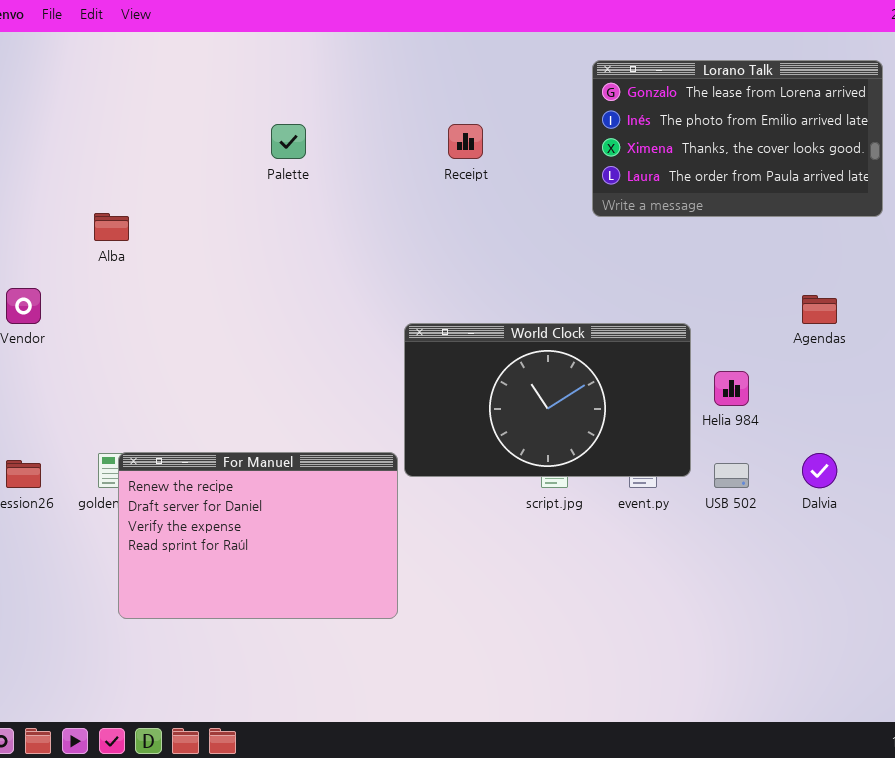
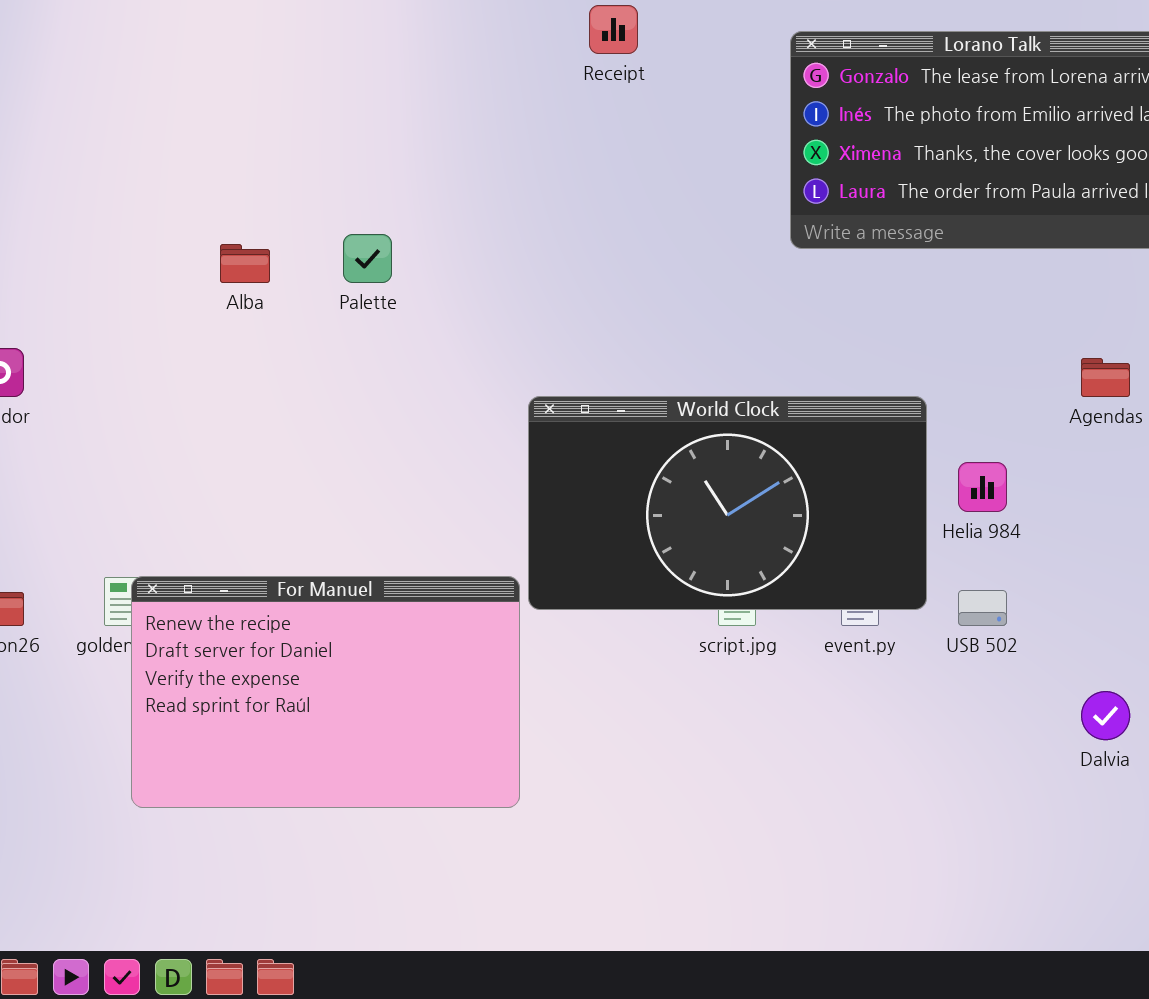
Palette: [271,124,306,159] -> [343,234,392,283], moved
Receipt: [448,124,483,159] -> [589,5,638,54], moved
Alba: [94,213,129,241] -> [220,244,270,283], moved
Dalvia: [802,453,837,488] -> [1081,691,1130,740], moved

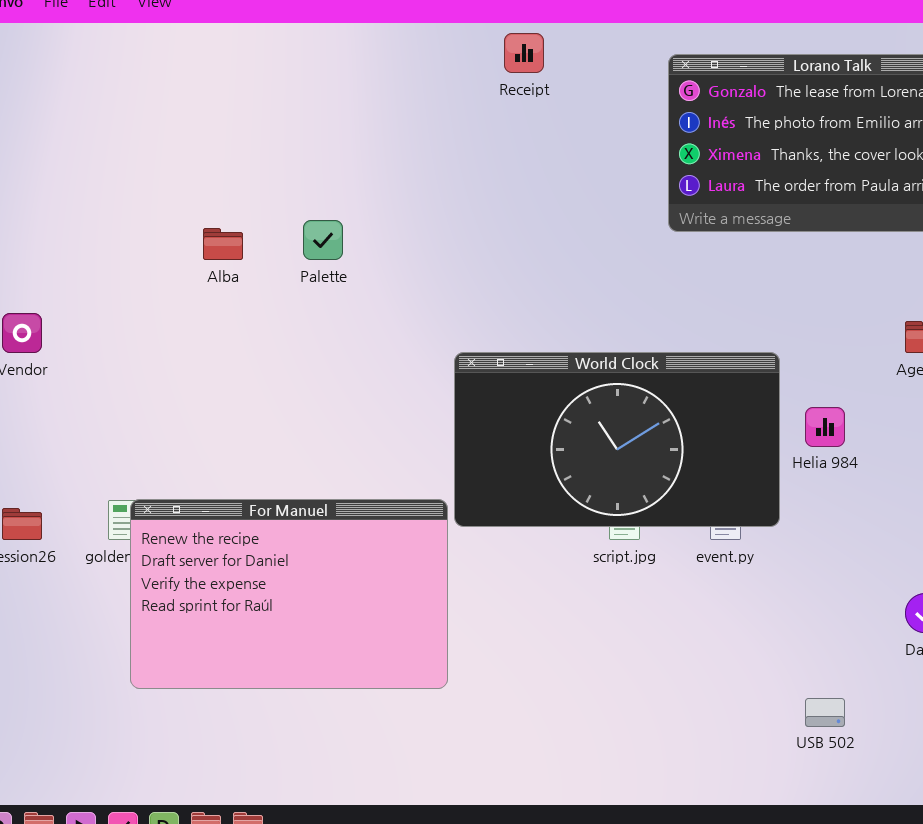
USB 502: [958,590,1007,626] -> [805,698,845,727], moved

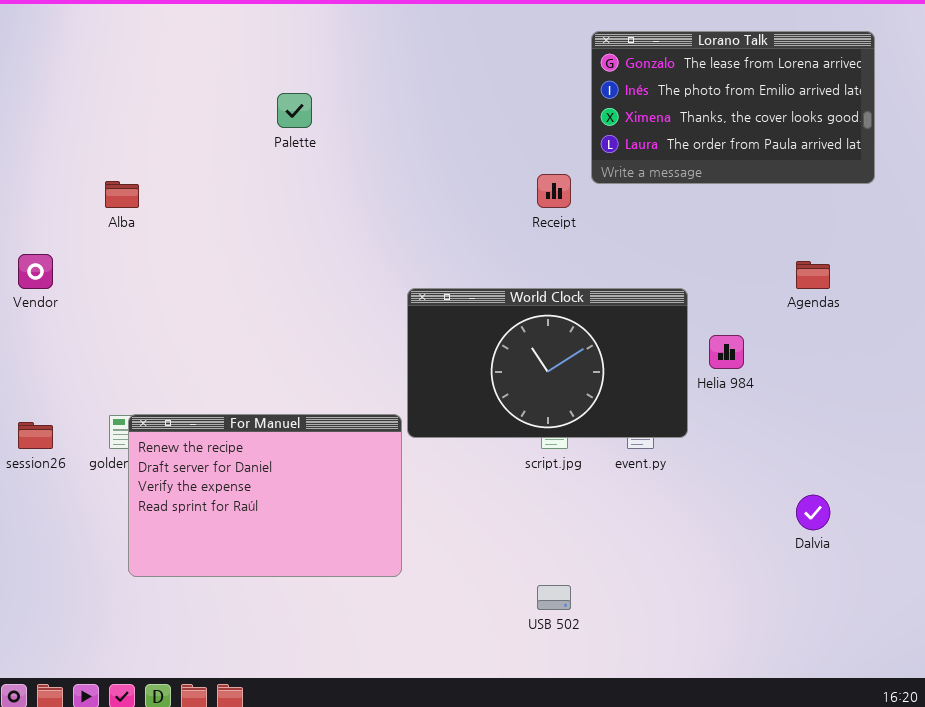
Receipt: [504,33,544,73] -> [537,174,571,208], moved
Palette: [303,220,343,260] -> [277,93,312,128], moved
Alba: [203,228,243,260] -> [105,181,139,208], moved
USB 502: [805,698,845,727] -> [537,585,571,610], moved

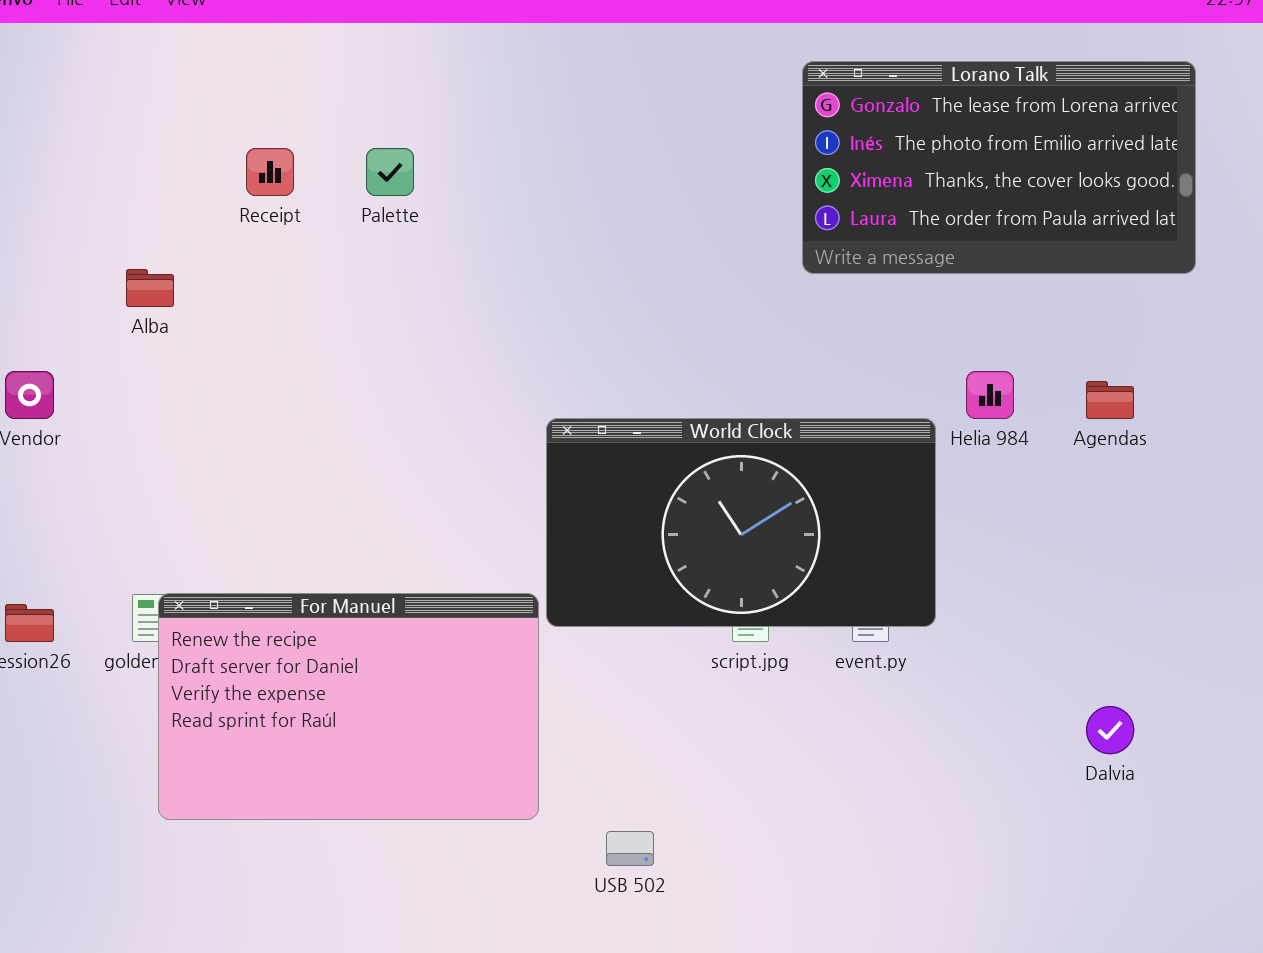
Receipt: [537,174,571,208] -> [246,148,294,196], moved
Helia 984: [709,335,744,369] -> [966,371,1014,419], moved
USB 502: [537,585,571,610] -> [606,831,654,866], moved

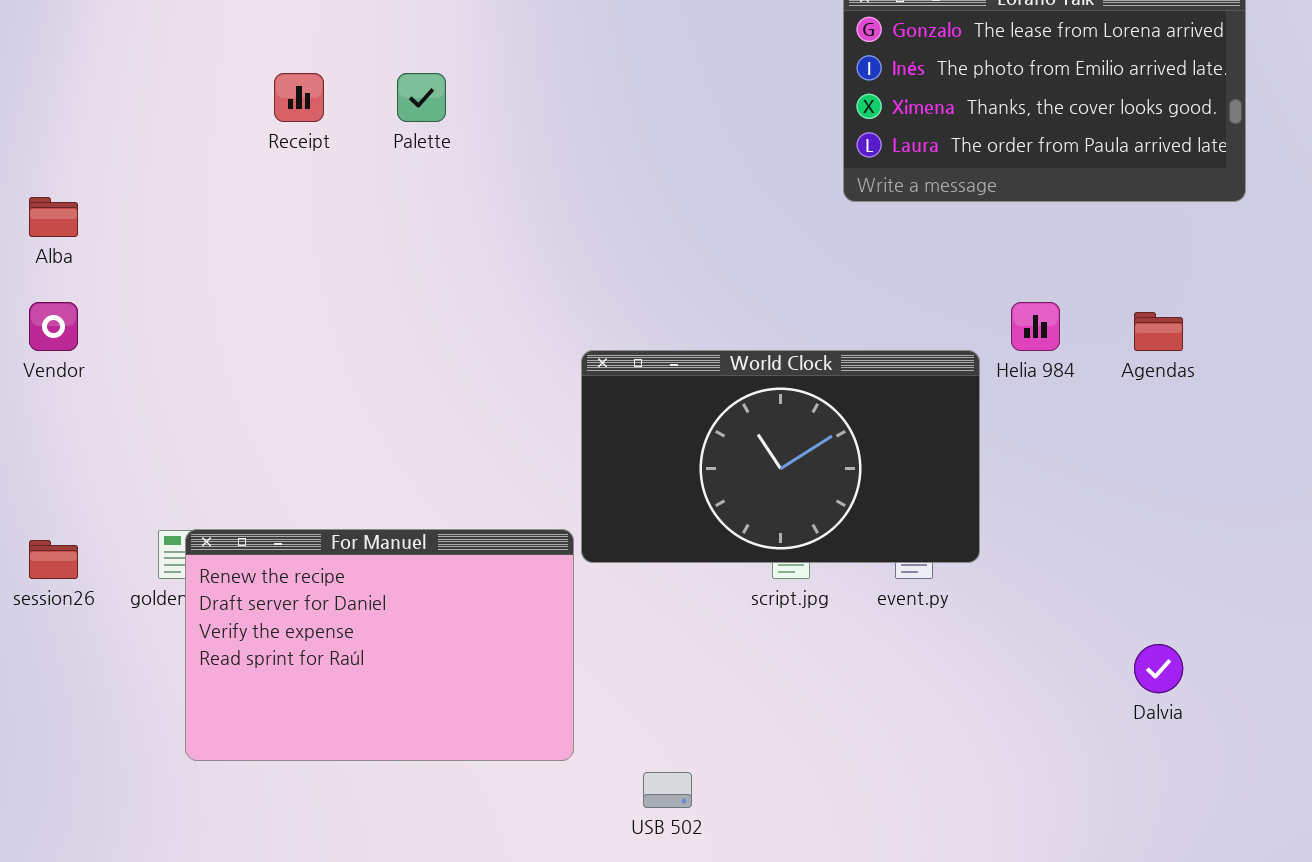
Alba: [126,269,174,307] -> [29,197,78,237], moved

